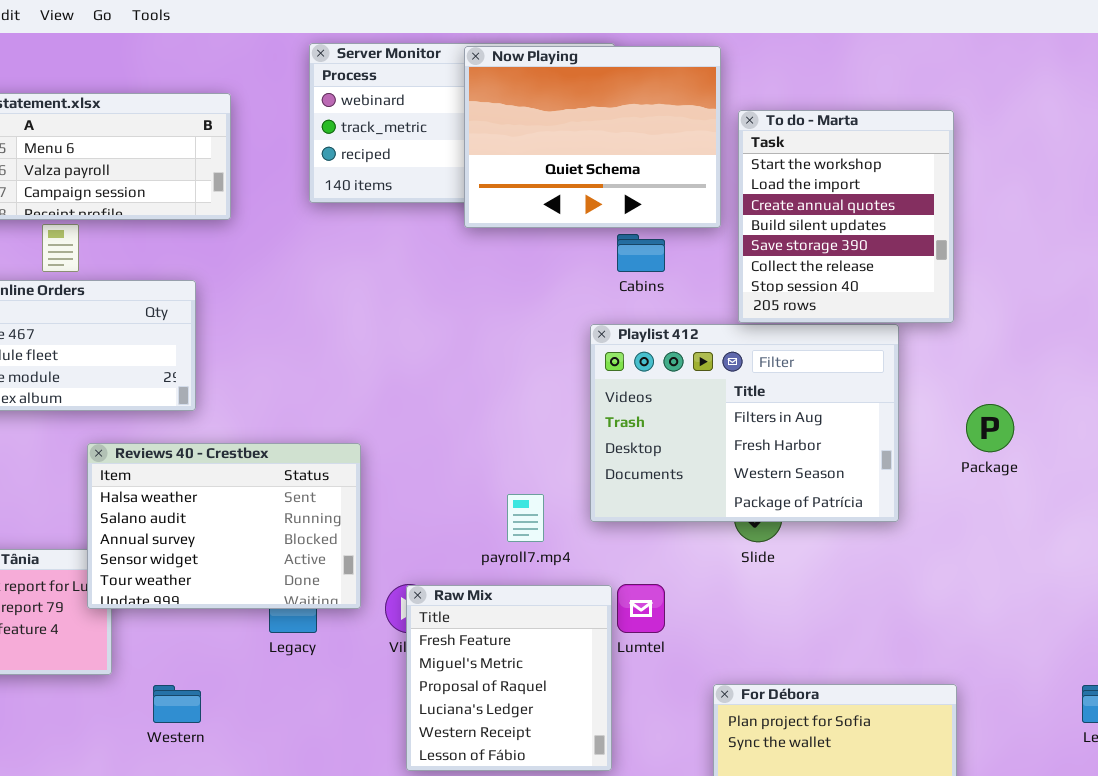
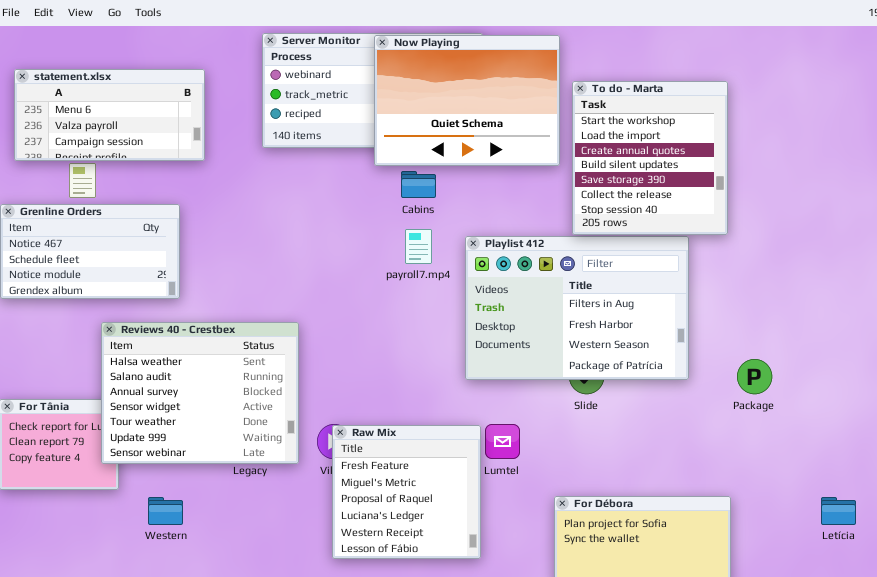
Cabins: [617,234,665,272] -> [401,171,436,198], moved
Package: [966,404,1014,452] -> [737,359,772,394], moved
Reviews 40 - Crestbex: [87,443,361,609] -> [101,322,299,464], resized
payroll7.mp4: [507,494,544,542] -> [405,229,432,264], moved

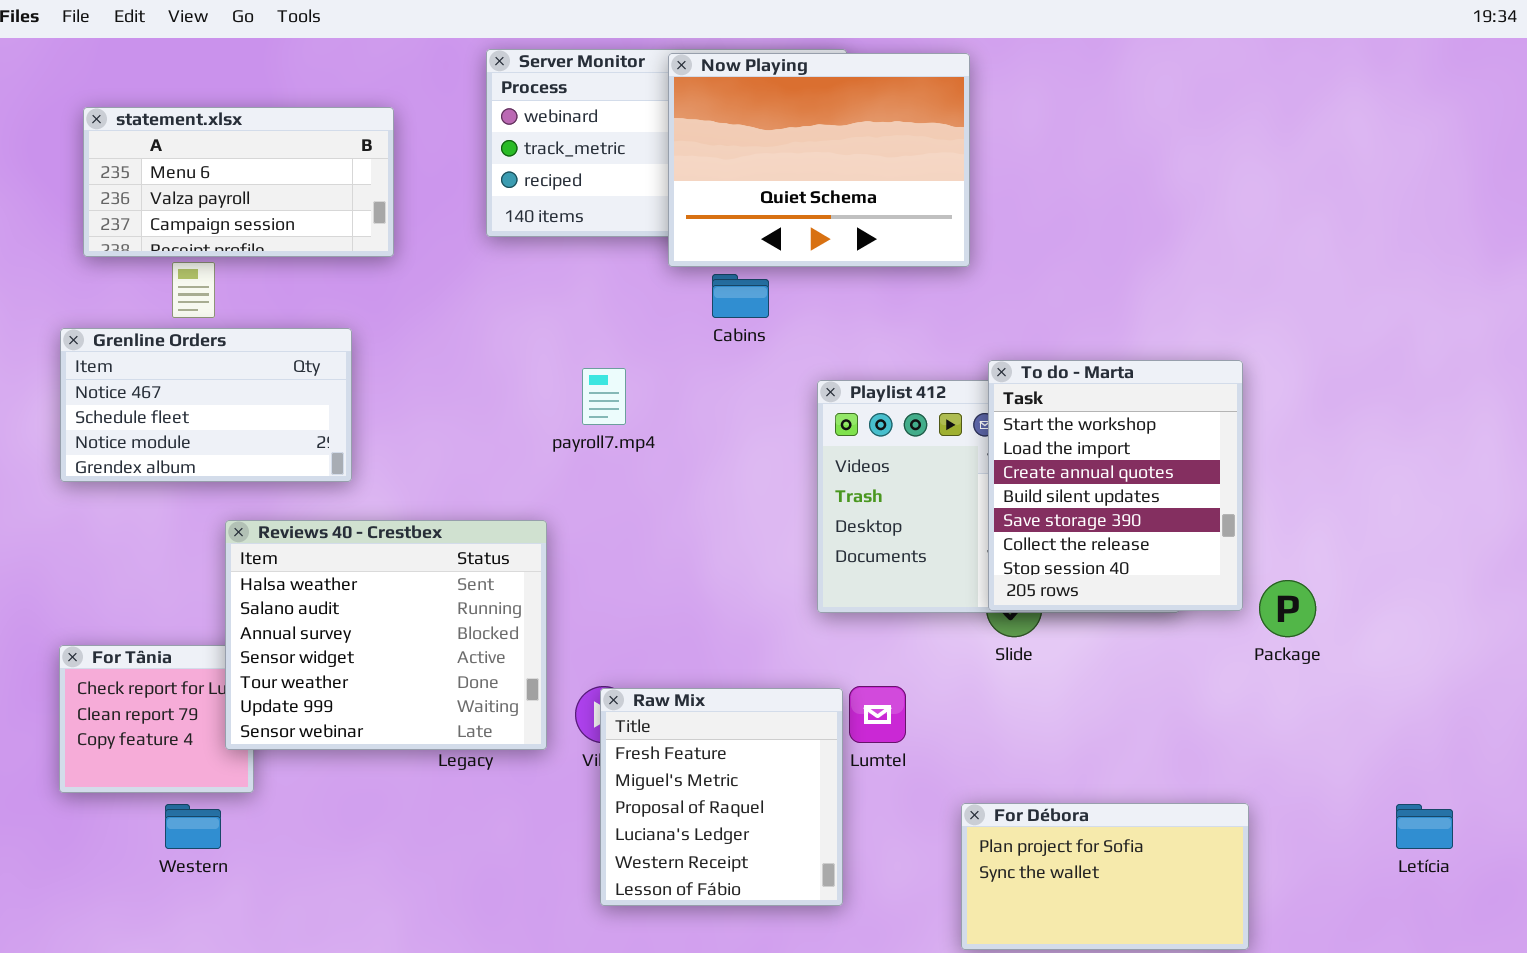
To do - Marta: [572,81,728,235] -> [988,360,1243,611], moved
payroll7.mp4: [405,229,432,264] -> [582,368,626,425], moved
Western: [148,497,183,525] -> [165,804,221,849], moved

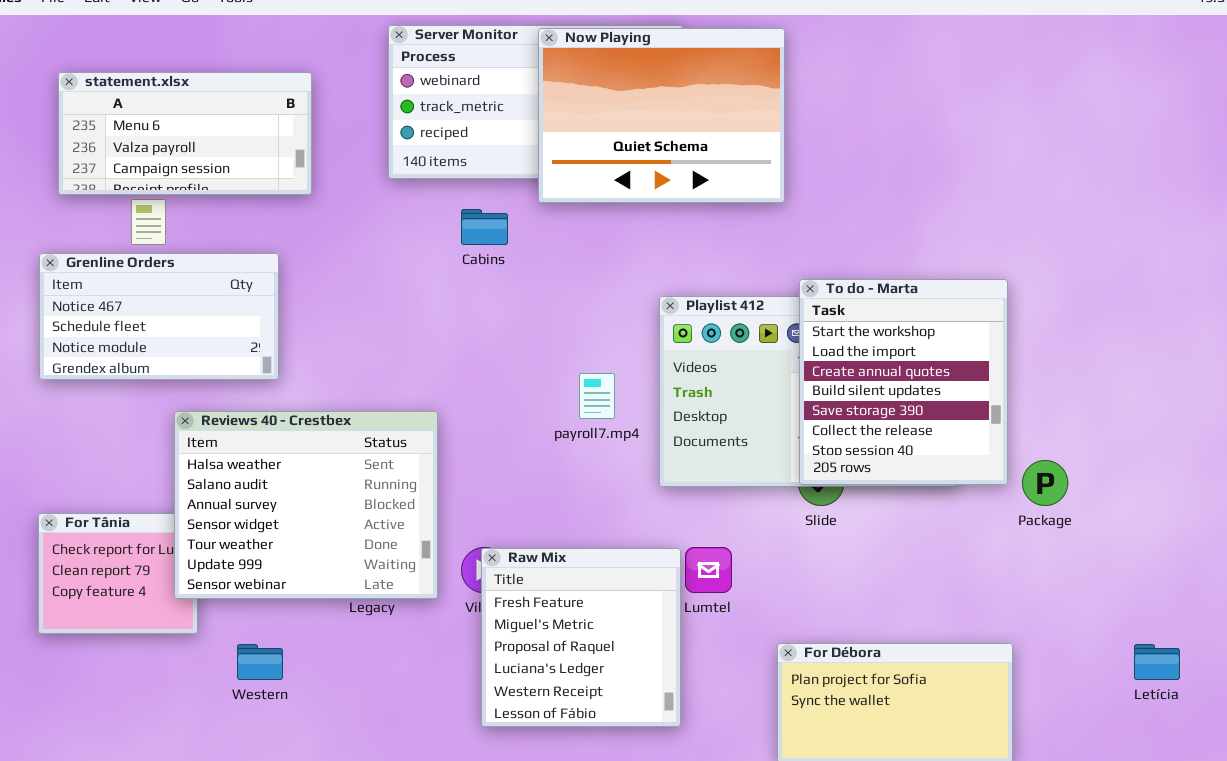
Cabins: [712,274,769,318] -> [461,209,508,245], moved
payroll7.mp4: [582,368,626,425] -> [579,373,615,419], moved
Western: [165,804,221,849] -> [237,644,283,680], moved

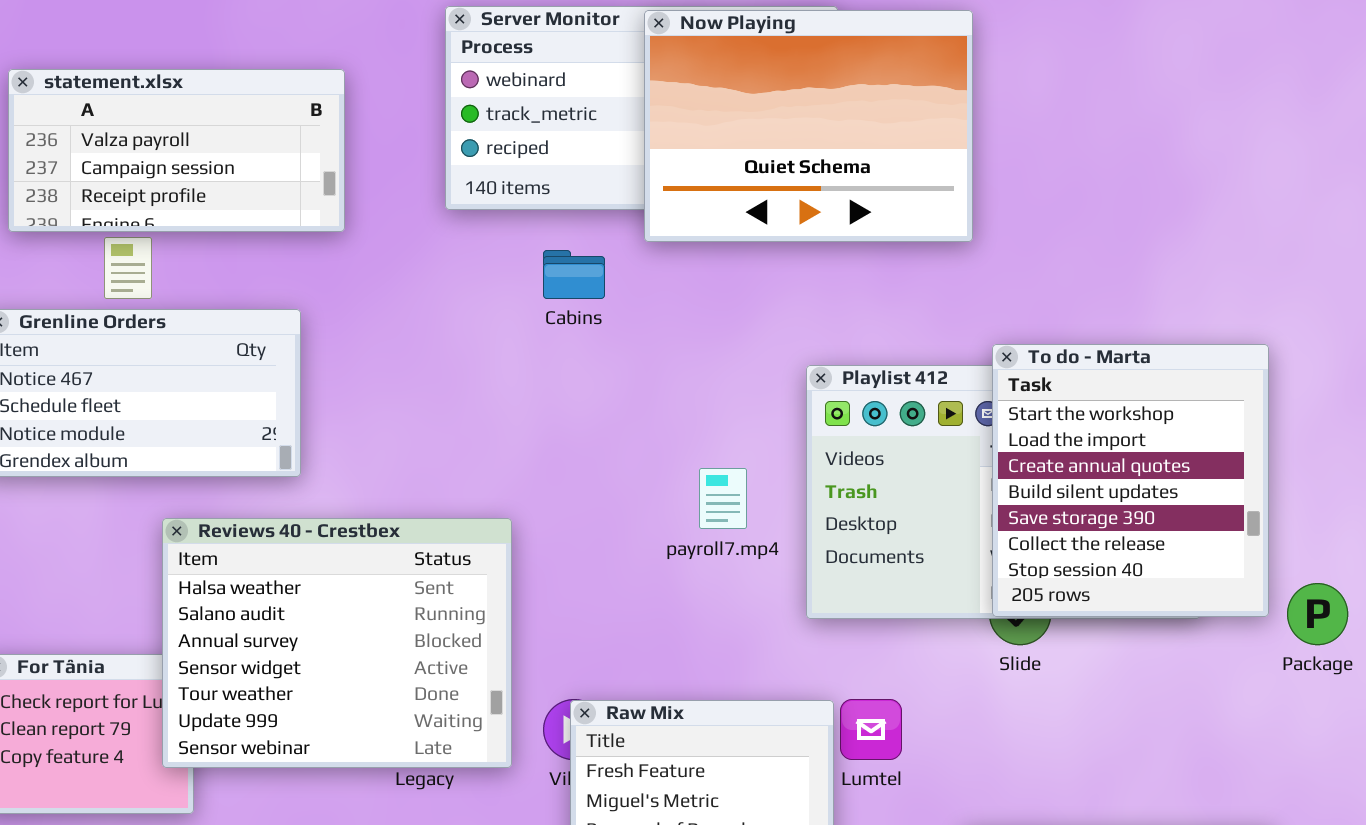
statement.xlsx: [58,72,312,195] -> [8,69,345,232], scrolled down 1 row

